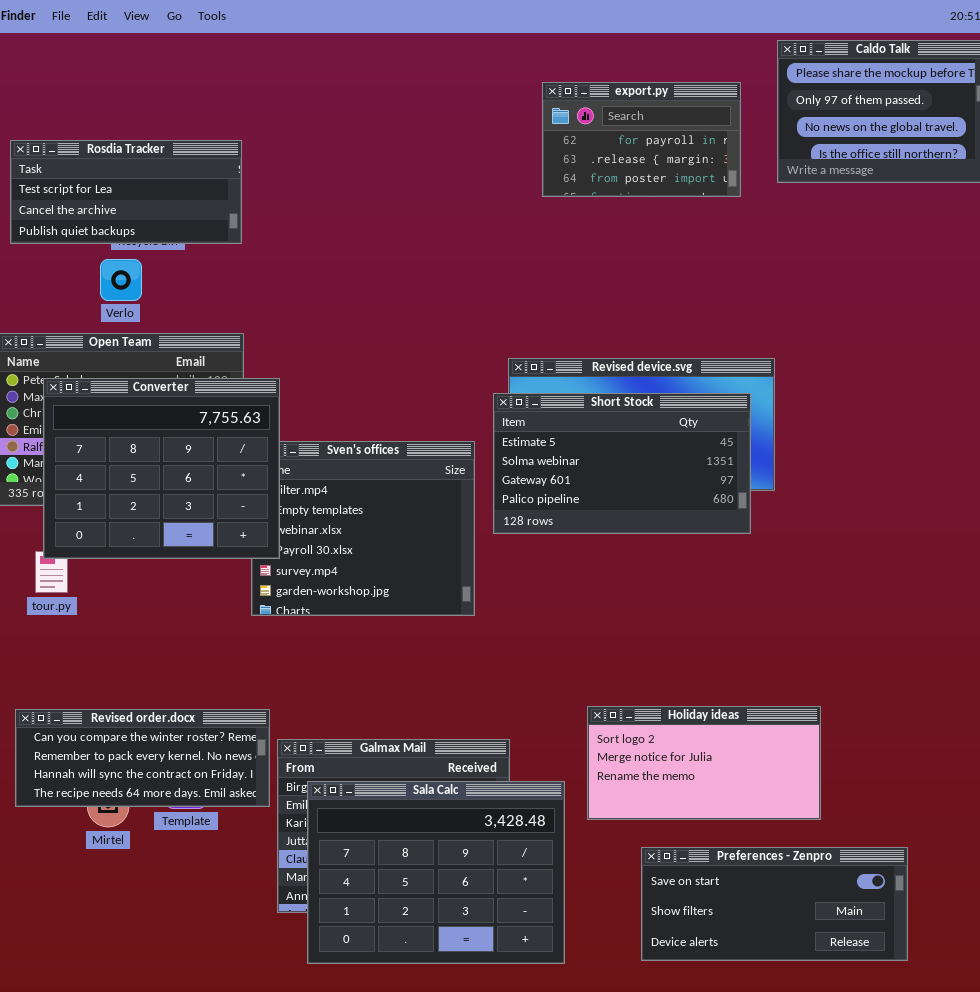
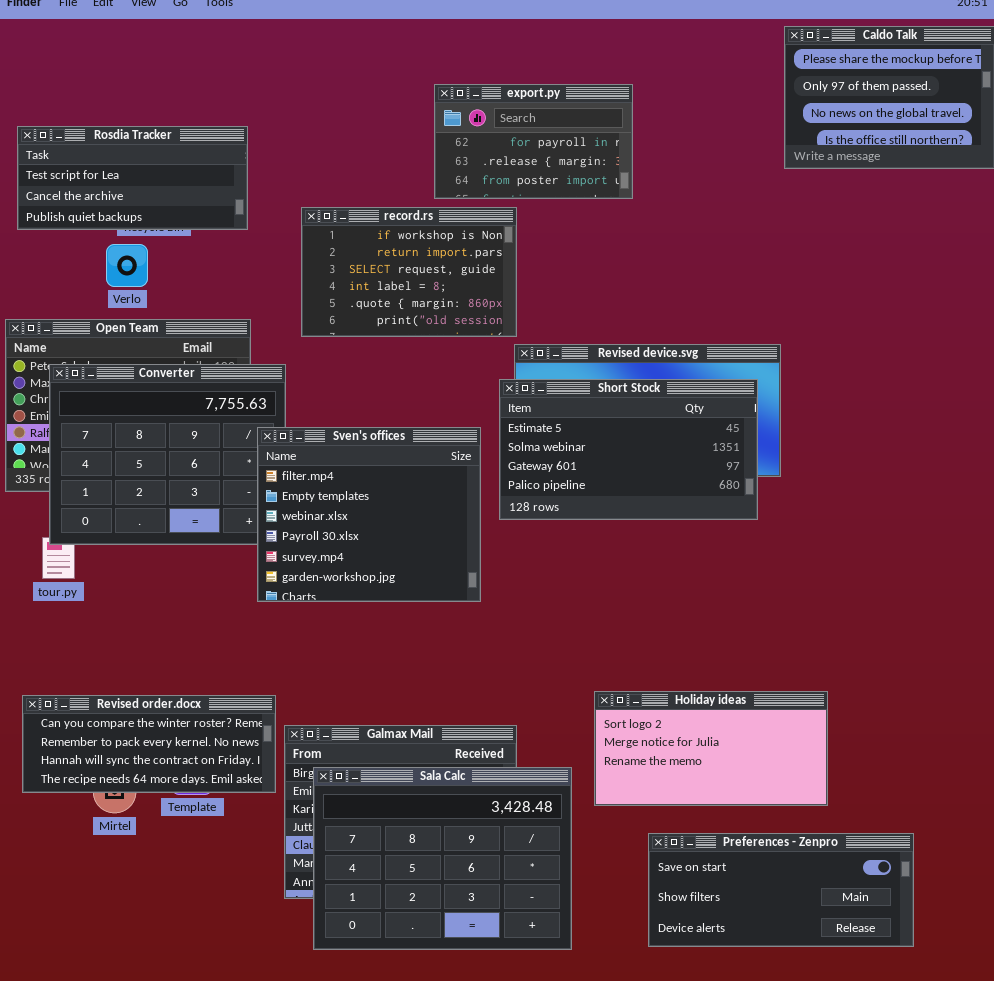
export.py: [542,82,741,197] -> [434,84,633,199], moved
record.rs: none -> [301,207,517,337], opened
Sven's offices: [251,441,475,616] -> [257,427,481,602], raised

